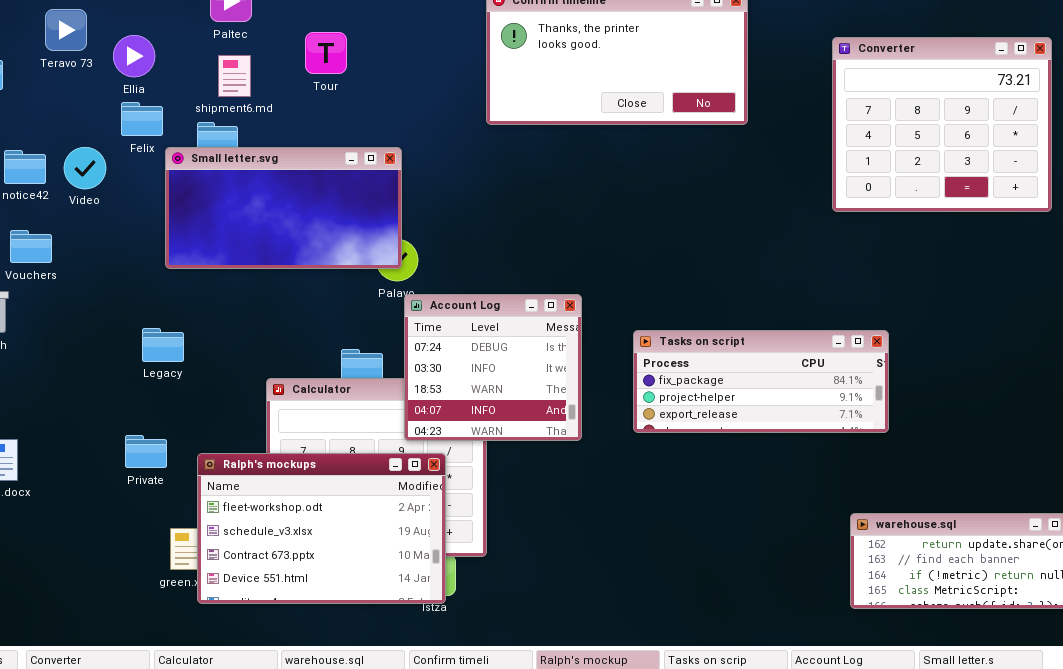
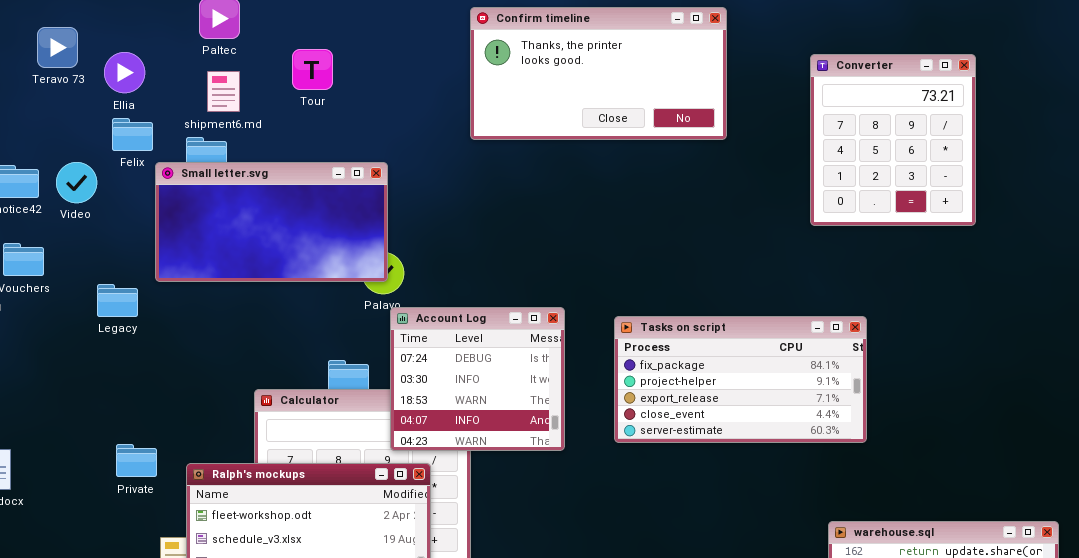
Converter: [832,37,1052,212] -> [810,54,976,226], resized
Legacy: [142,328,184,362] -> [97,284,138,317], moved
Tasks on script: [633,330,889,433] -> [614,316,867,443], resized

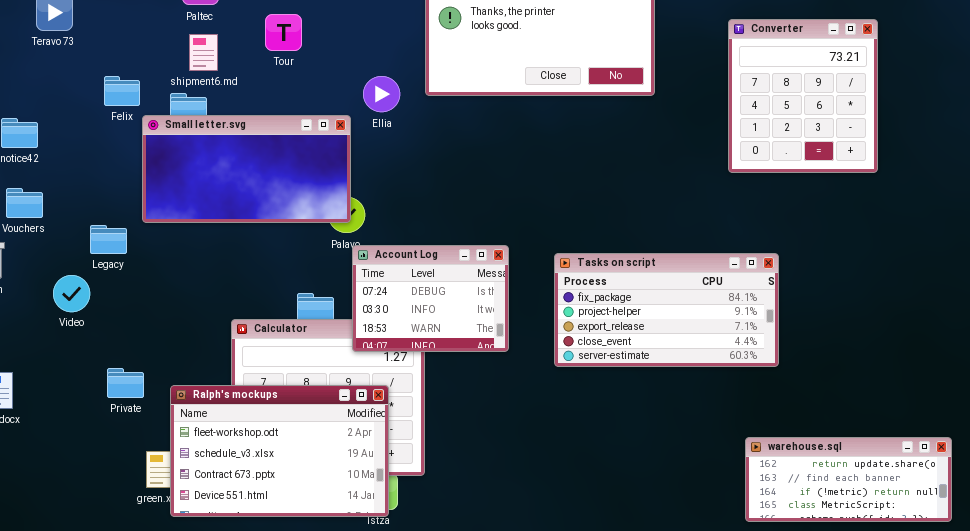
Ellia: [104,52,145,93] -> [363,76,400,112], moved
Video: [56,162,97,203] -> [53,275,90,312], moved
Account Log: [390,307,565,451] -> [352,245,509,352], resized

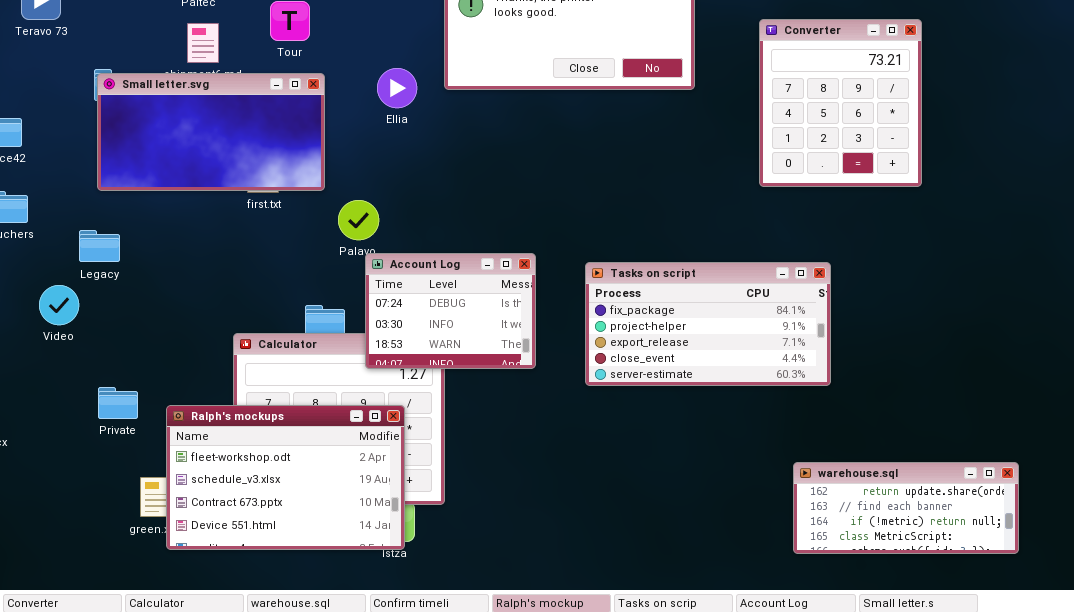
Converter: [728,19,878,173] -> [759,19,922,187], moved
Small letter.svg: [142,115,351,223] -> [97,73,325,191], moved

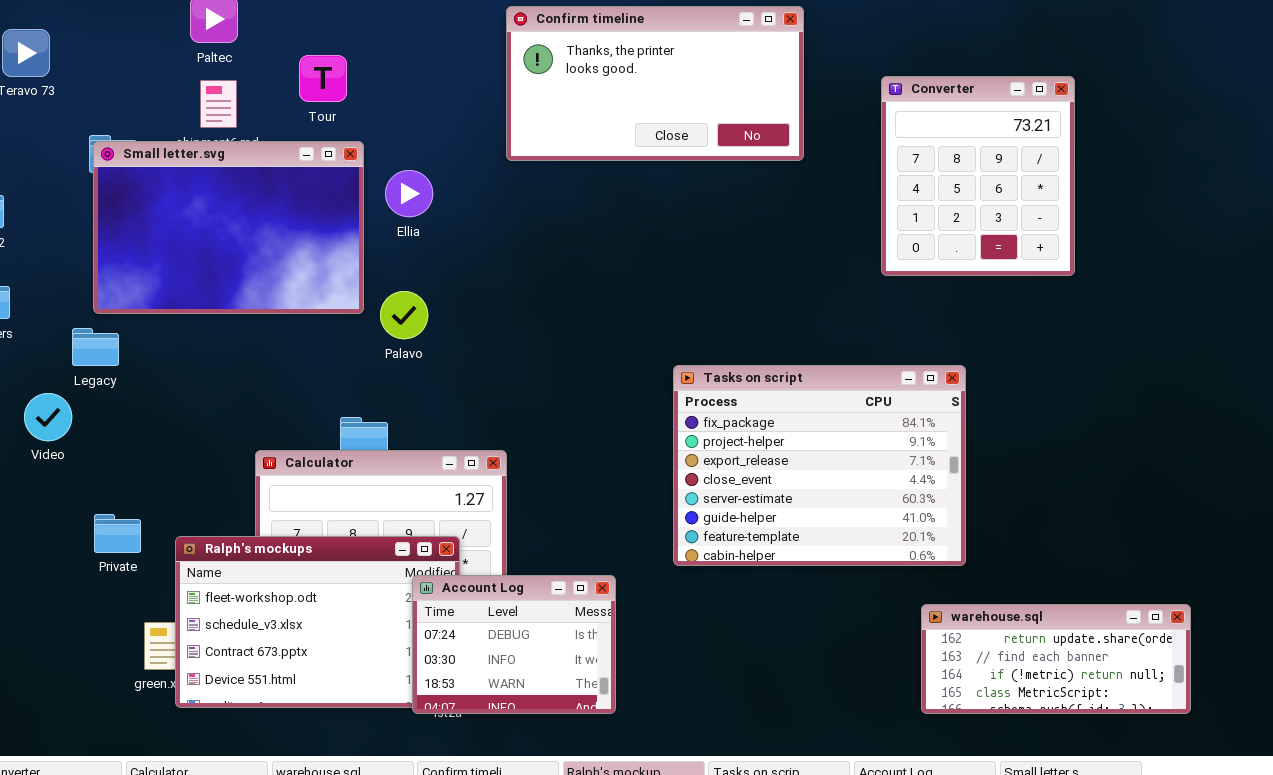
Ellia: [377,68,417,108] -> [385,170,433,217], moved
Small letter.svg: [97,73,325,191] -> [93,141,364,314], resized
Account Log: [365,253,536,369] -> [412,575,616,714], moved
Tasks on script: [585,262,831,386] -> [673,365,966,566], resized

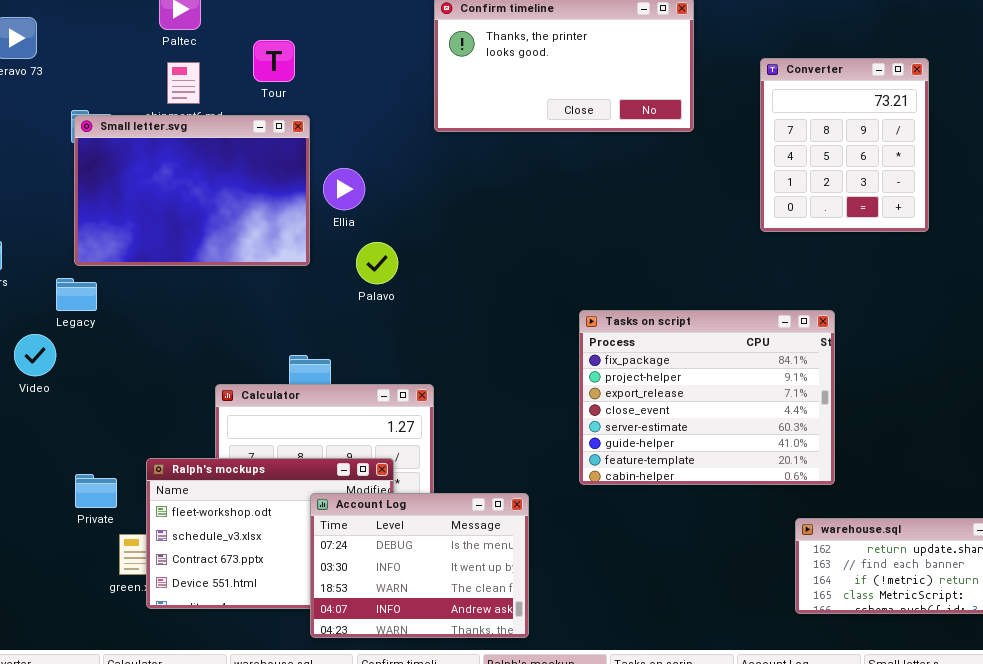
Ellia: [385,170,433,217] -> [323,168,365,210], moved
Palavo: [380,291,428,339] -> [356,242,398,284], moved
Private: [94,514,141,553] -> [75,474,117,508], moved
Account Log: [412,575,616,714] -> [310,493,529,638], resized

